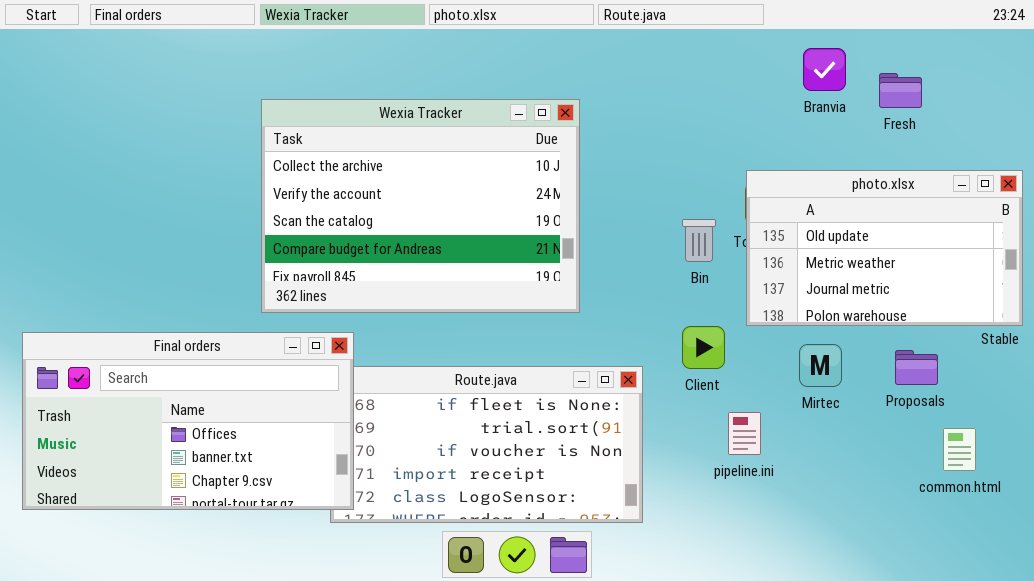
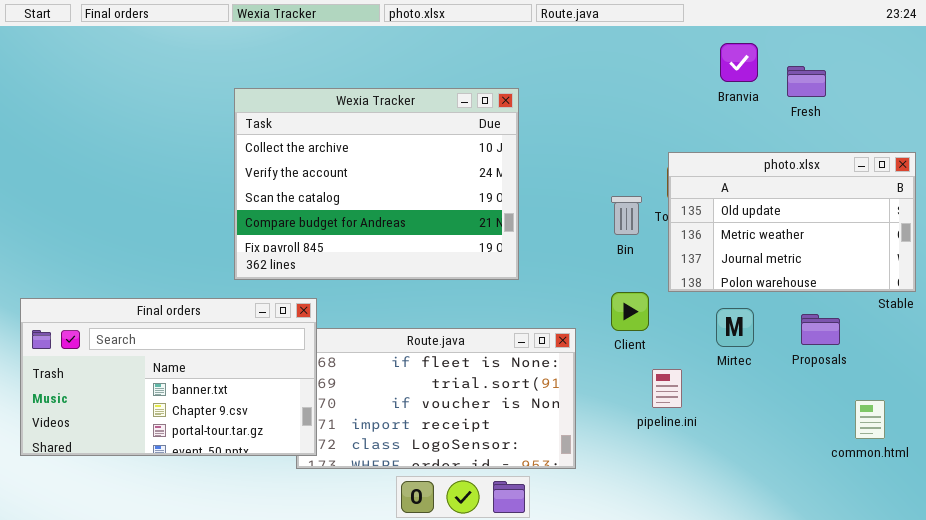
Final orders: [22,332,354,510] -> [20,298,317,456], scrolled down 1 row
common.html: [943,428,976,471] -> [855,400,885,439], moved

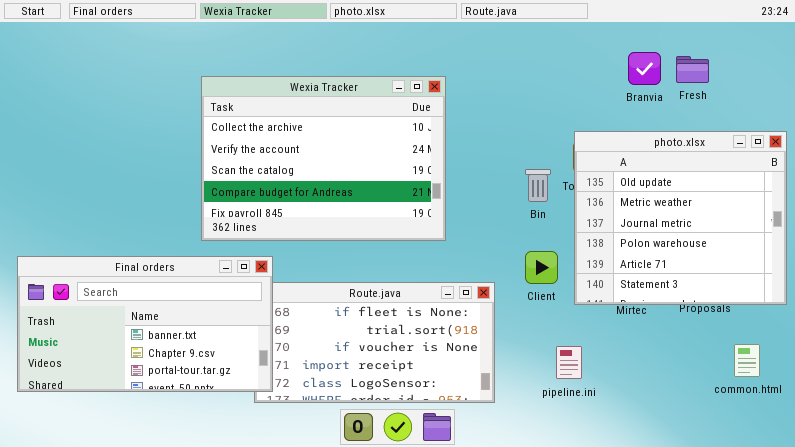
Branvia: [720,43,758,82] -> [628,52,661,85], moved
photo.xlsx: [668,152,916,292] -> [574,131,787,305], resized
pipeline.ini: [652,369,682,408] -> [556,346,582,379], moved

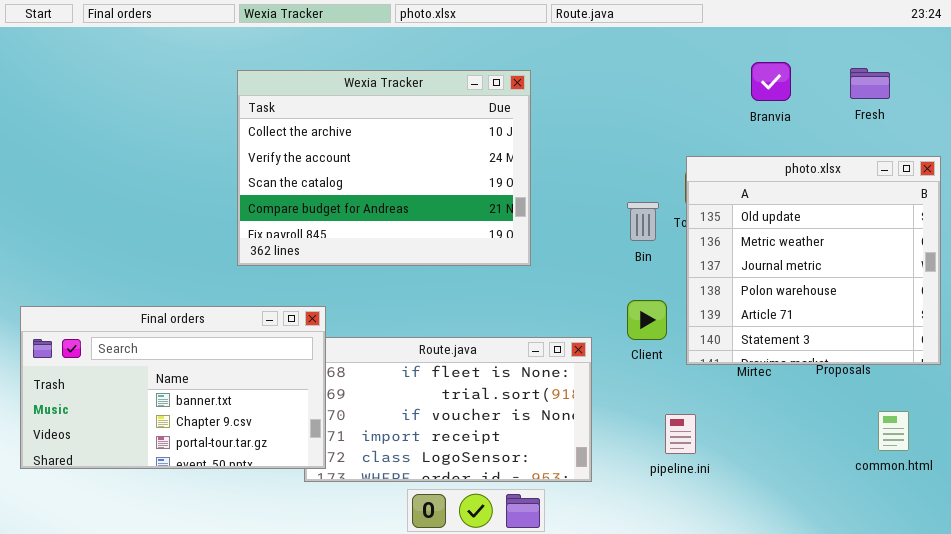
Fresh: [676,56,709,83] -> [850,68,890,99], moved
Wexia Tracker: [201,76,446,241] -> [237,70,531,266], moved

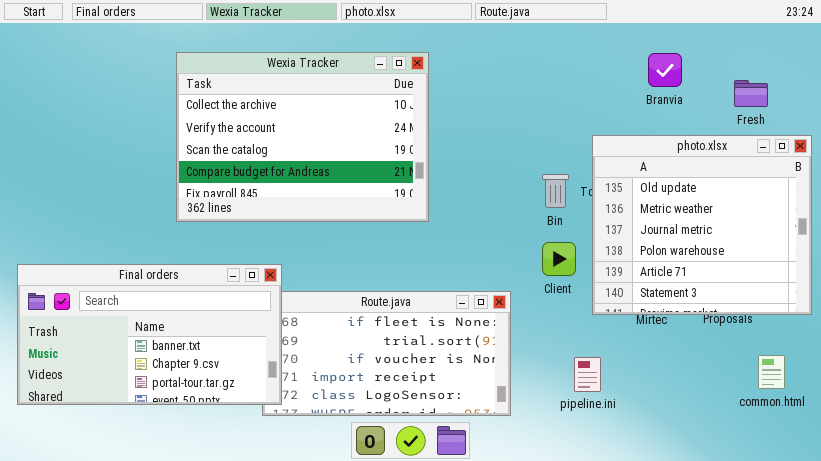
Fresh: [850,68,890,99] -> [734,80,768,107], moved
Wexia Tracker: [237,70,531,266] -> [176,52,429,222], moved
Client: [627,300,667,340] -> [542,242,576,276], moved

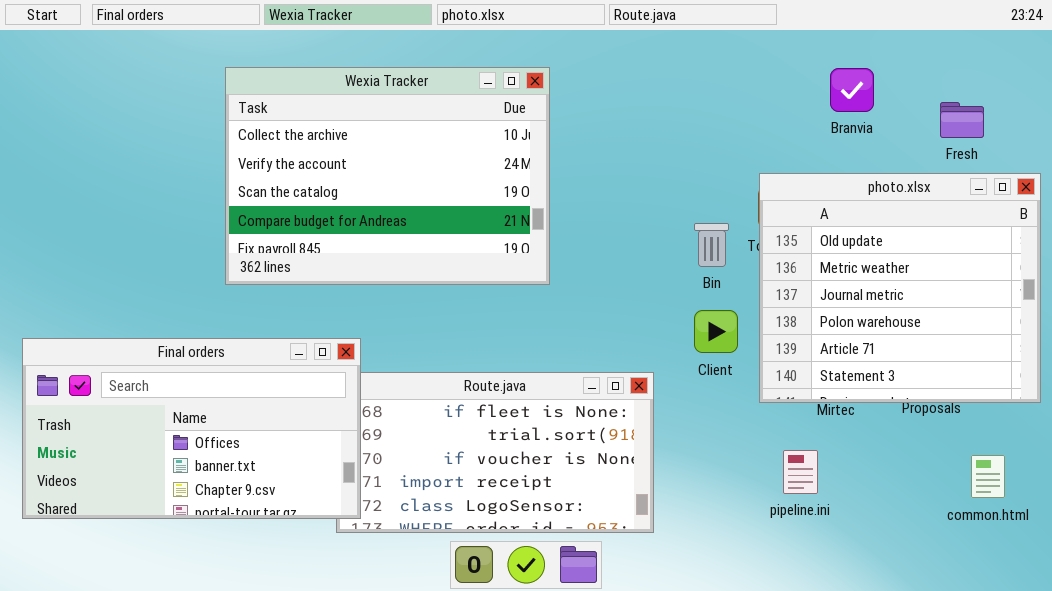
Final orders: [17,264,282,405] -> [22,338,361,519], scrolled up 1 row
pipeline.ini: [574,357,601,392] -> [783,450,818,494], moved

